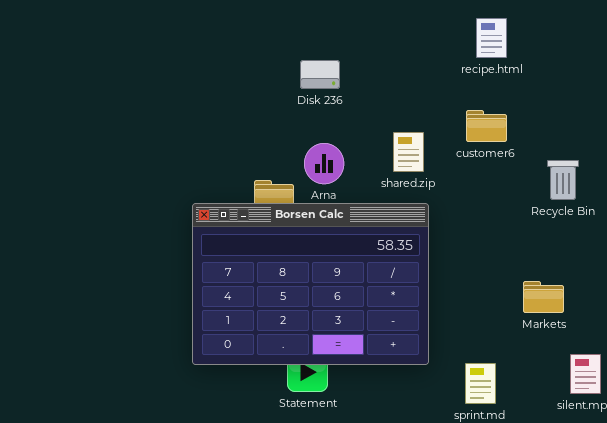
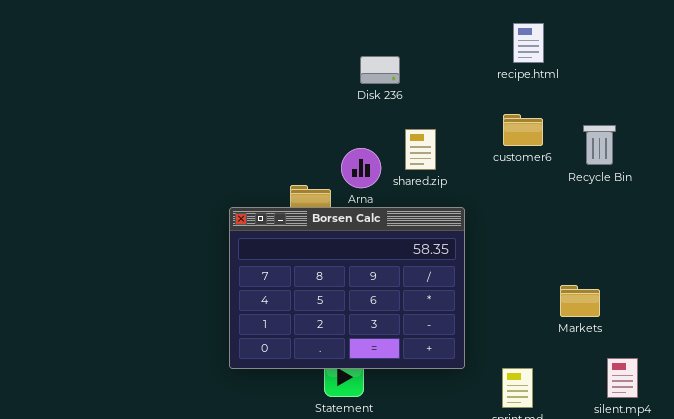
Disk 236: [300,60,340,89] -> [360,56,400,84], moved
shared.zip: [393,132,424,172] -> [405,129,436,170], moved
Recycle Bin: [547,160,579,200] -> [583,125,616,165], moved

